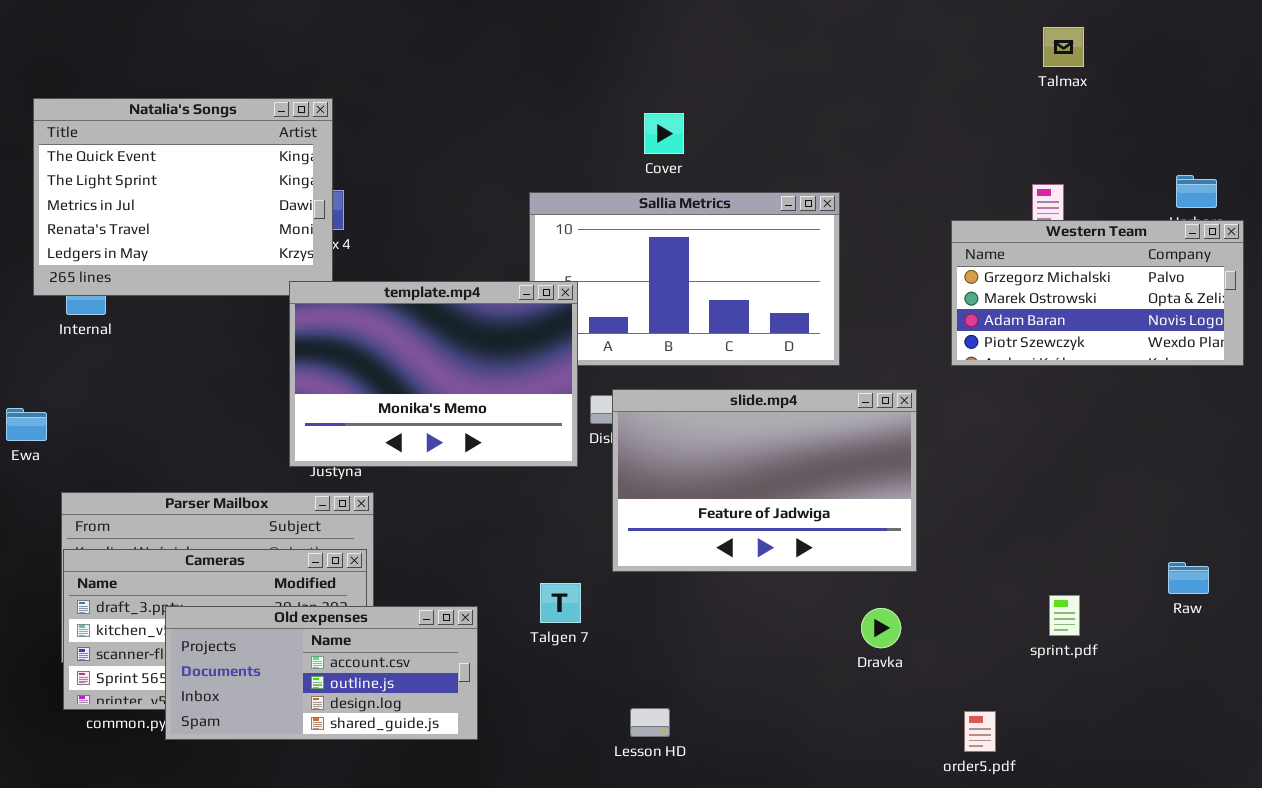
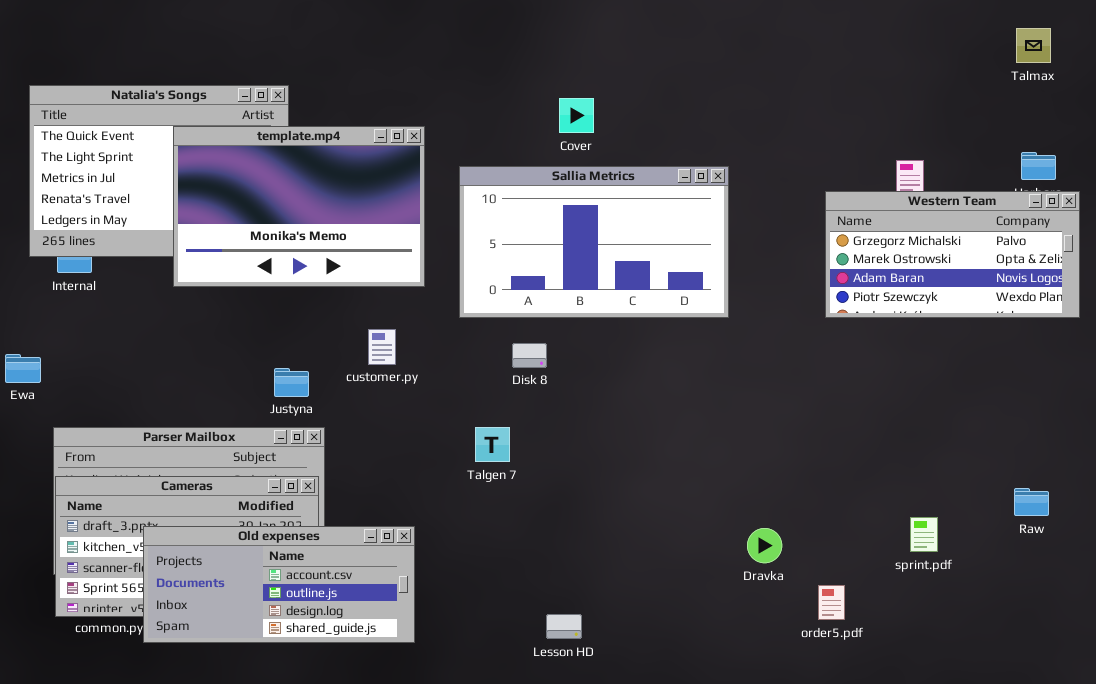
Talmax: [1043,27,1084,67] -> [1016,28,1051,63], moved
template.mp4: [289,281,578,467] -> [173,126,425,287], moved
slide.mp4: [612,389,917,572] -> none, closed
Talgen 7: [540,583,581,623] -> [475,427,510,462], moved
order5.pdf: [964,711,996,752] -> [818,585,845,620], moved

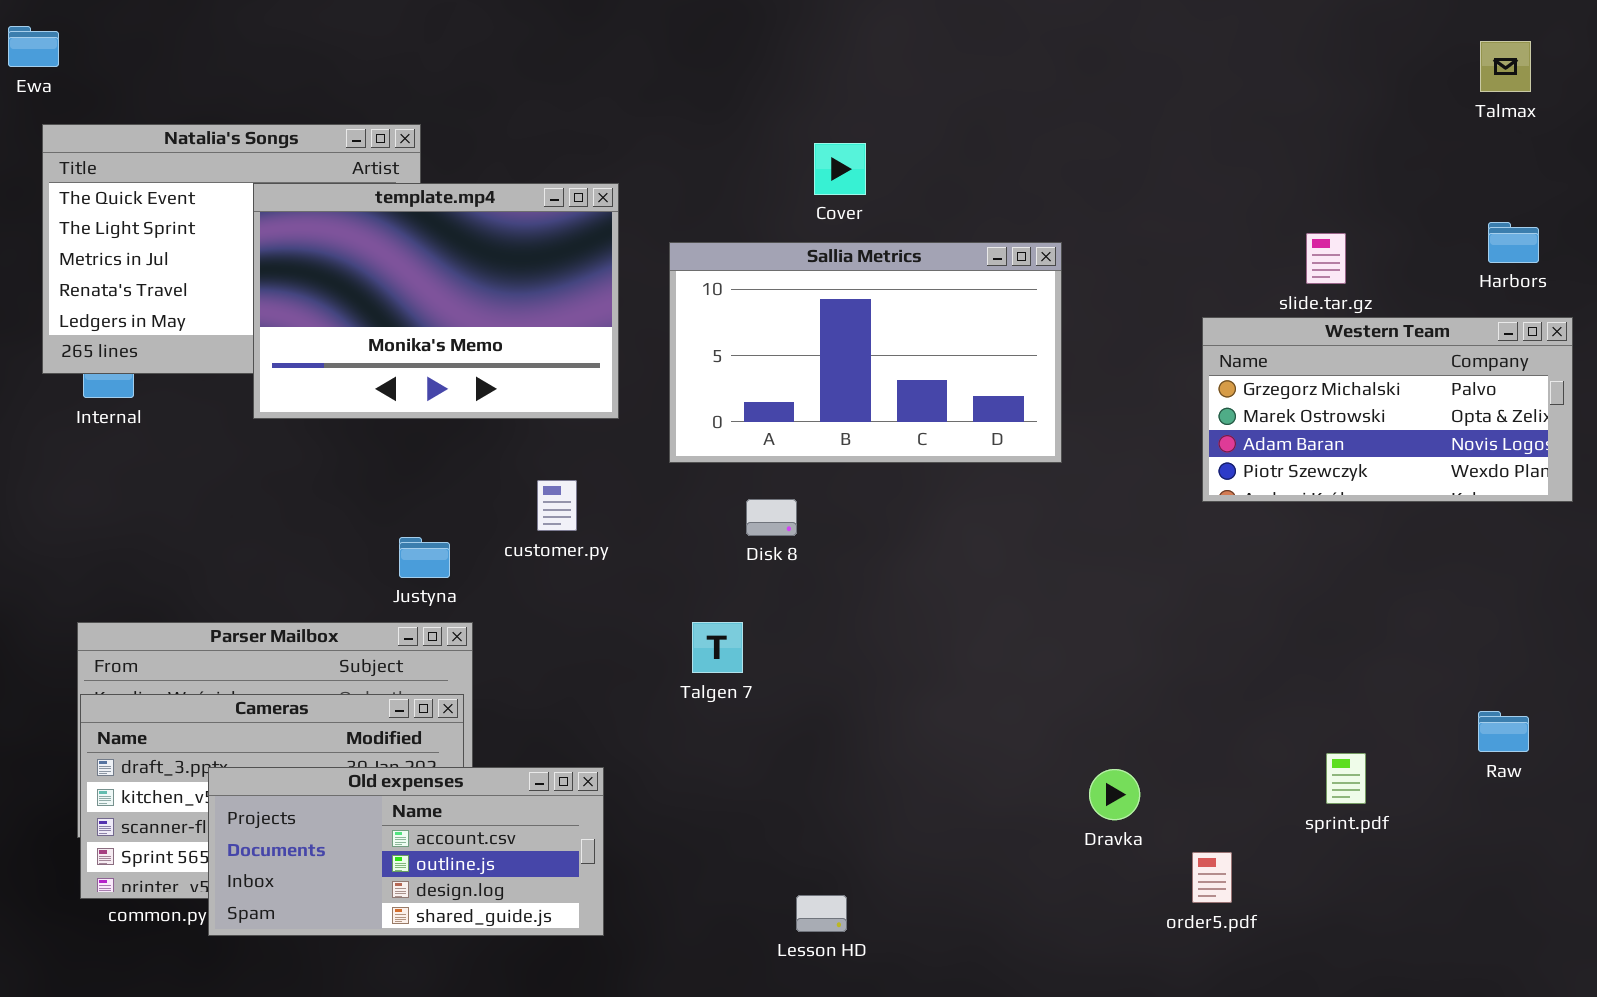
Western Team: [825,191,1080,318] -> [1202,317,1573,502], moved
Ewa: [5,354,41,383] -> [8,26,59,67], moved

